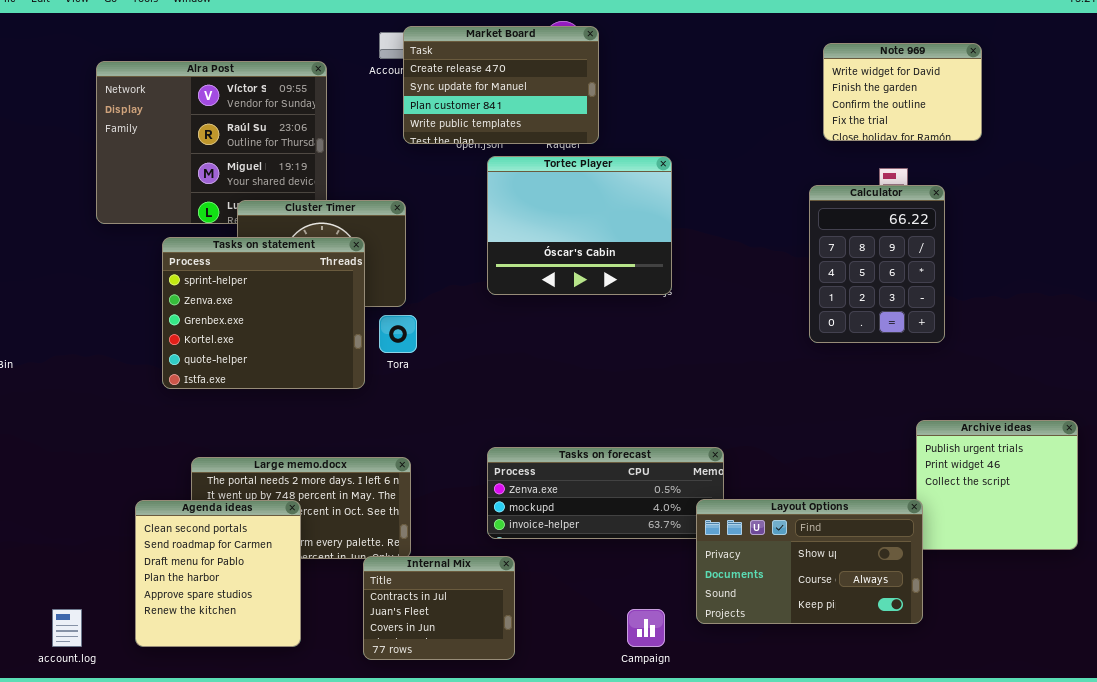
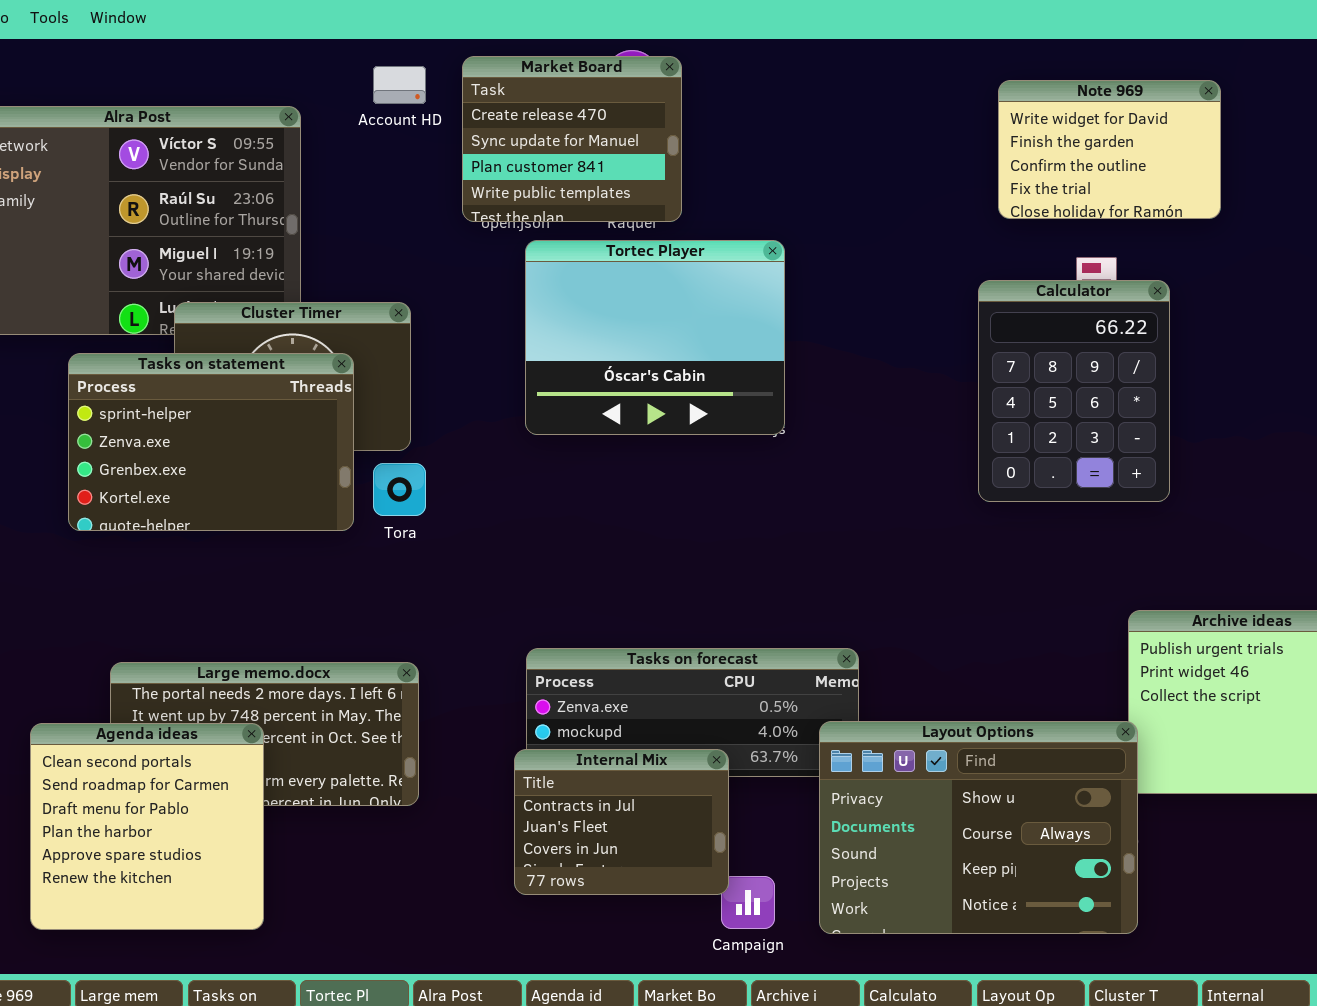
Market Board: [403,26,599,144] -> [462,56,682,222], resized
Tasks on statement: [162,237,365,389] -> [68,353,354,531], resized
Layout Options: [696,499,923,624] -> [819,721,1138,934], resized
Internal Mix: [363,556,515,660] -> [514,749,729,895], moved

